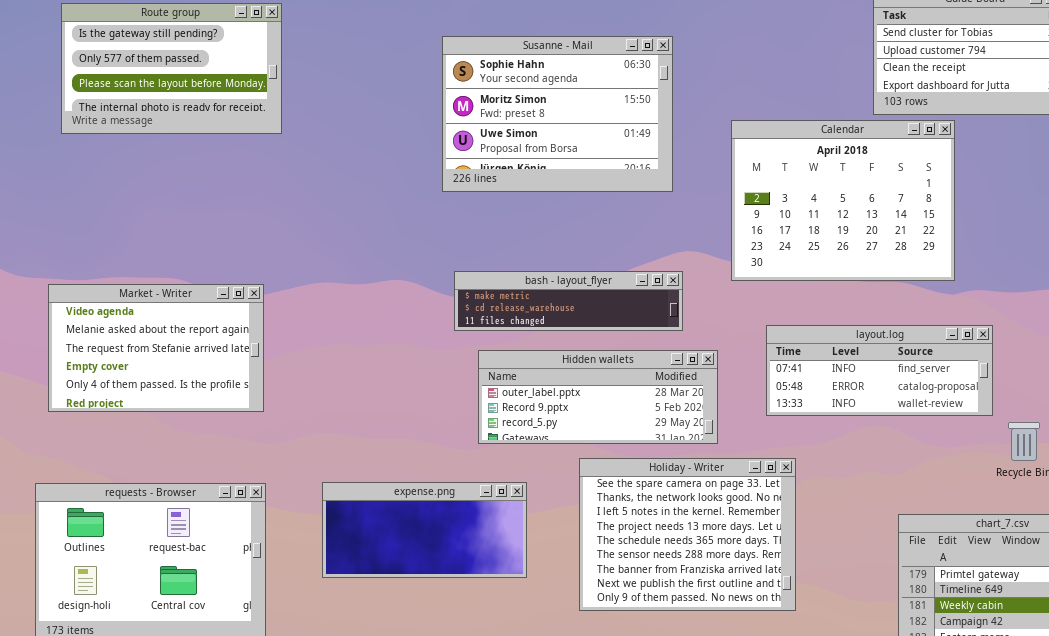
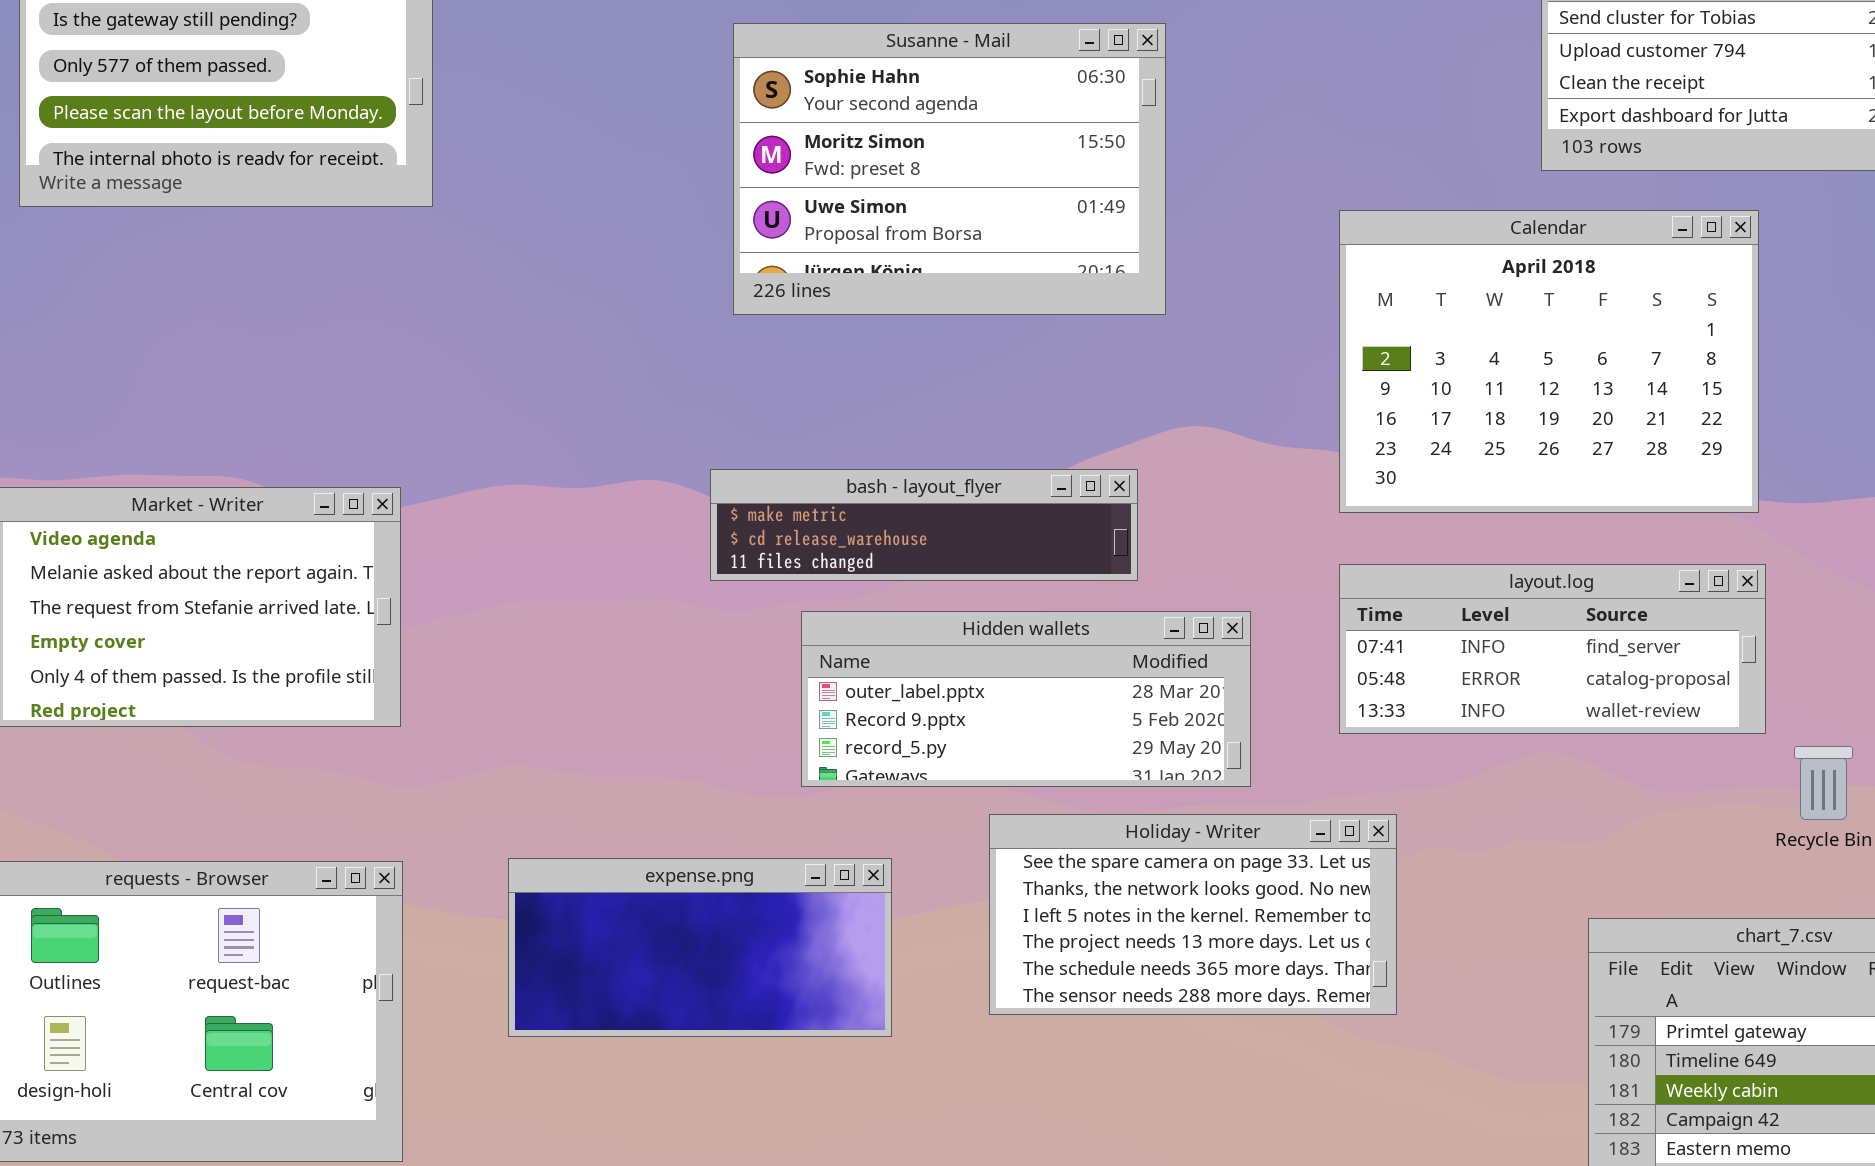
Calendar: [731,120,955,281] -> [1339,210,1759,513], moved
bash - layout_flyer: [454,271,683,331] -> [710,469,1138,581], moved
Holiday - Writer: [579,458,796,611] -> [989,814,1397,1015], resized

